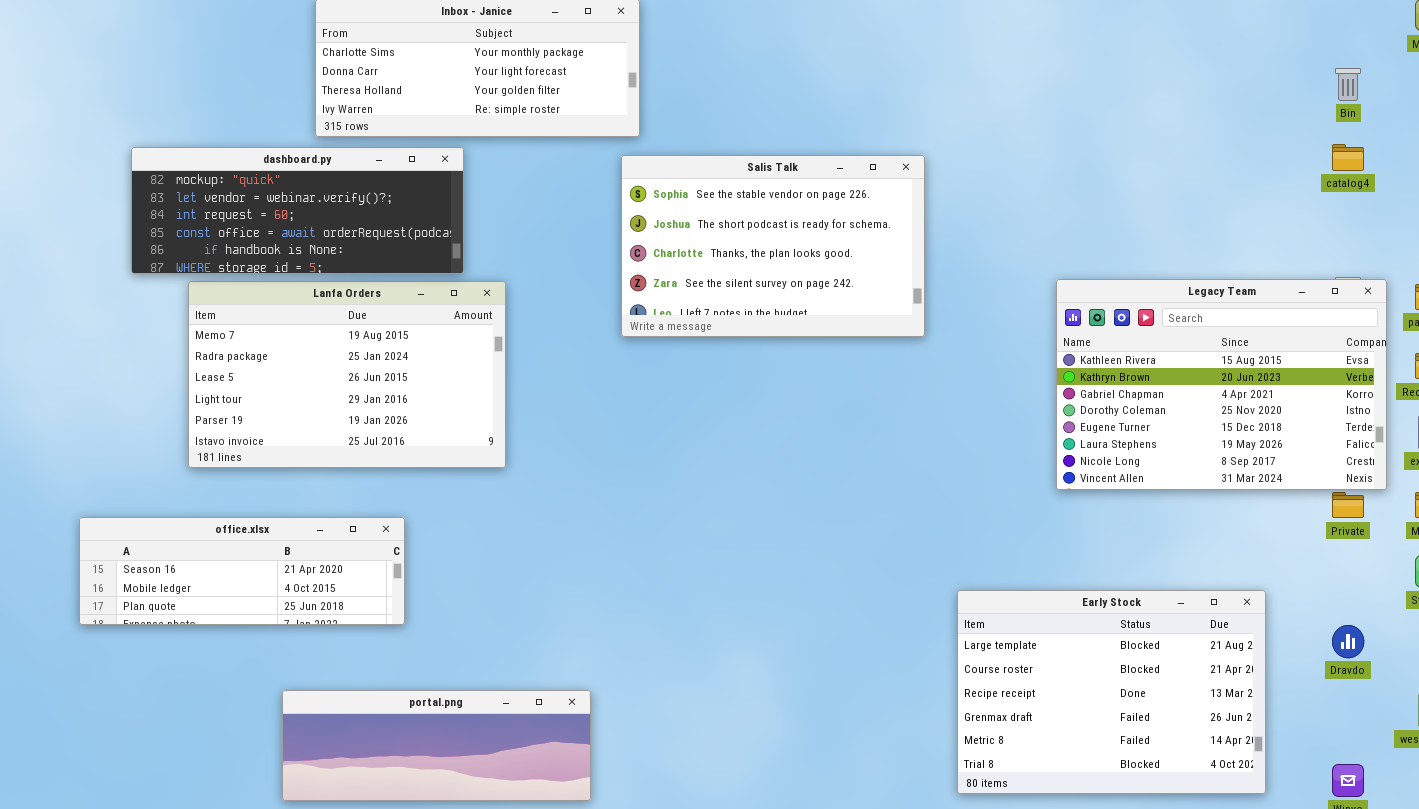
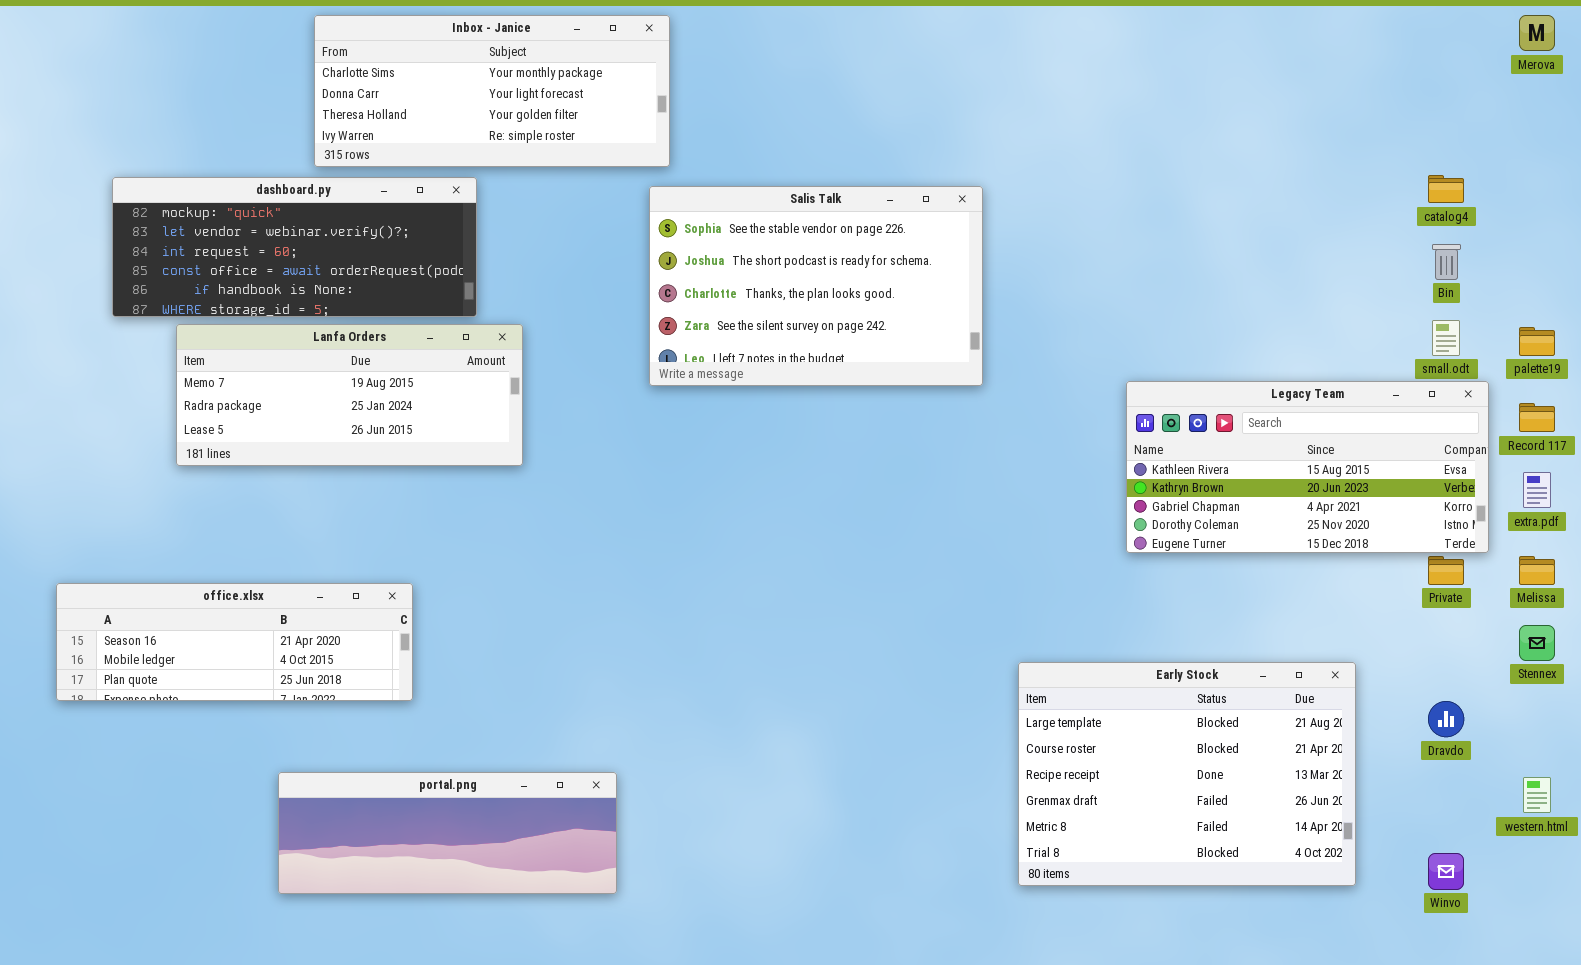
Bin: [1335,68,1361,101] -> [1432,244,1461,280], moved
Legacy Team: [1056,279,1387,490] -> [1126,381,1489,553], resized
Lanfa Orders: [188,281,506,468] -> [176,324,523,466], resized

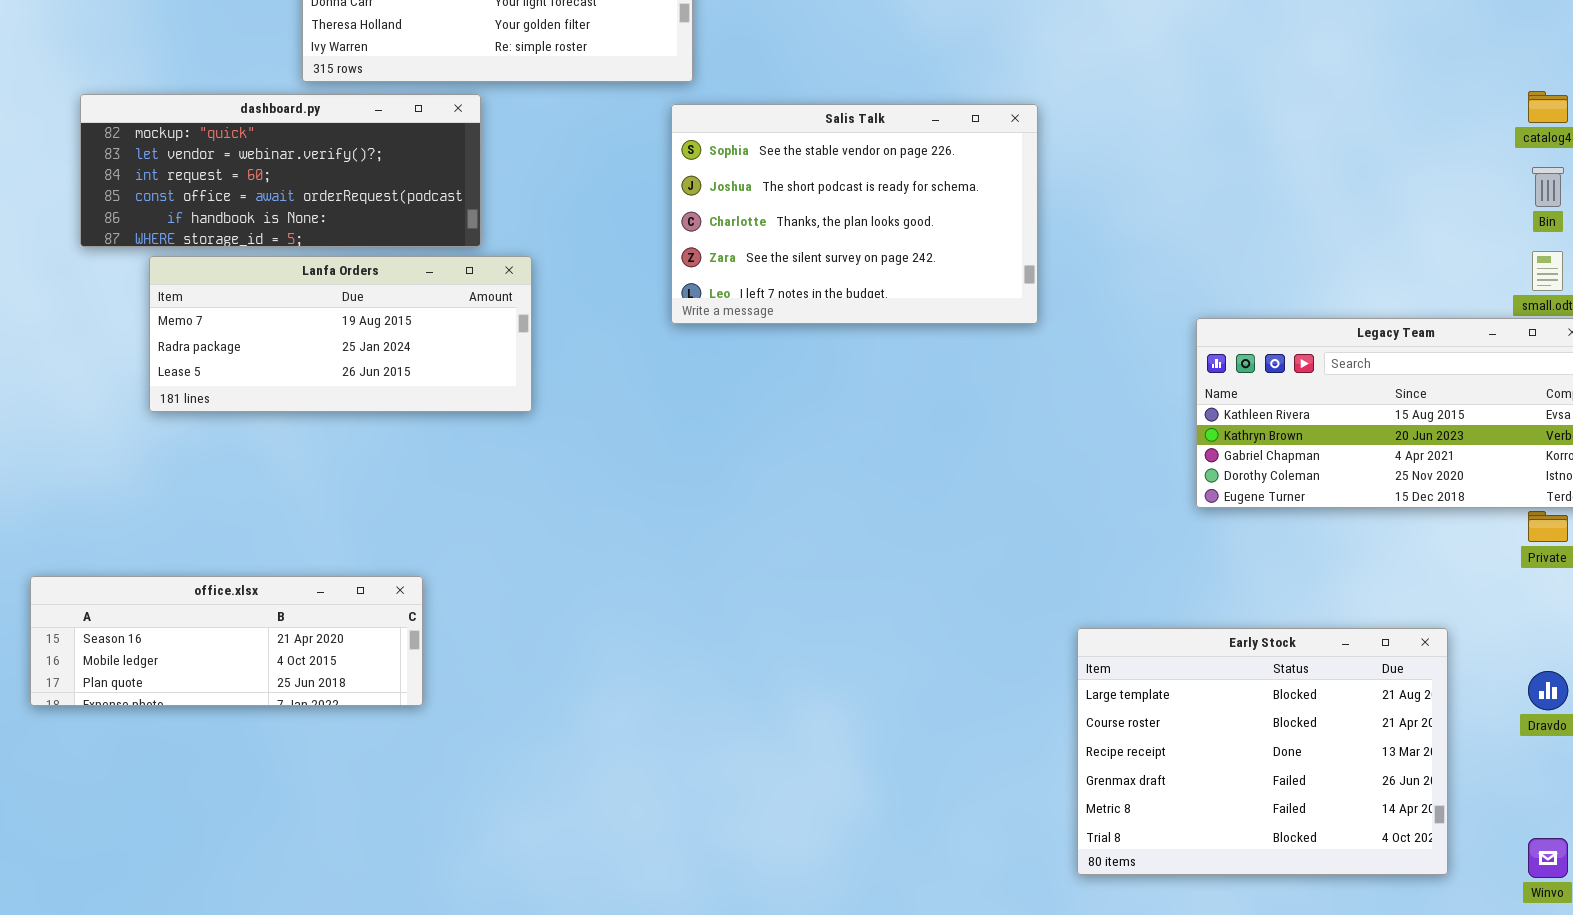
office.xlsx: [56,583,413,701] -> [30,576,423,706], moved
portal.png: [278,772,617,894] -> none, closed

